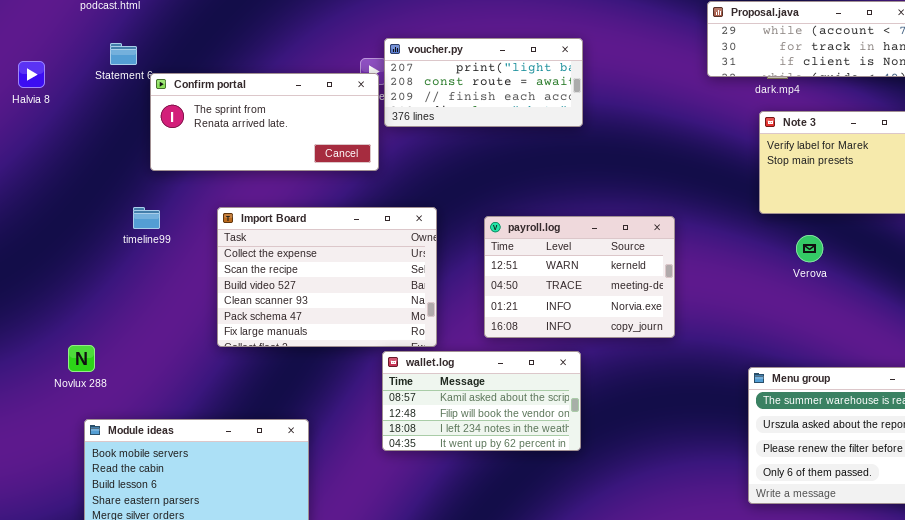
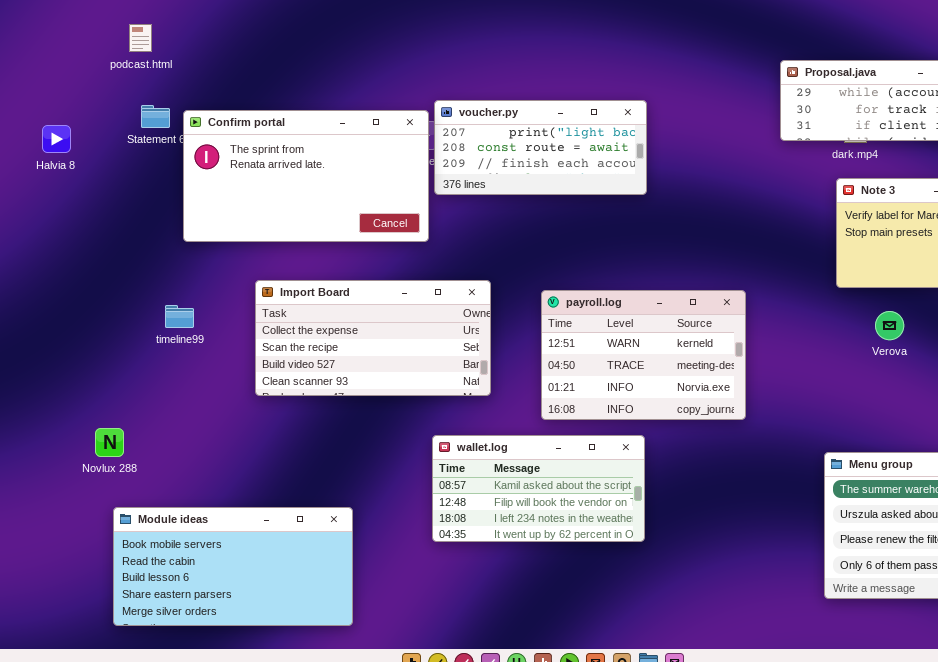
Confirm portal: [150,73,379,171] -> [183,110,429,242], resized
Import Board: [217,207,437,347] -> [255,280,491,396], resized
timeline99: [133,207,160,229] -> [165,305,194,328], moved

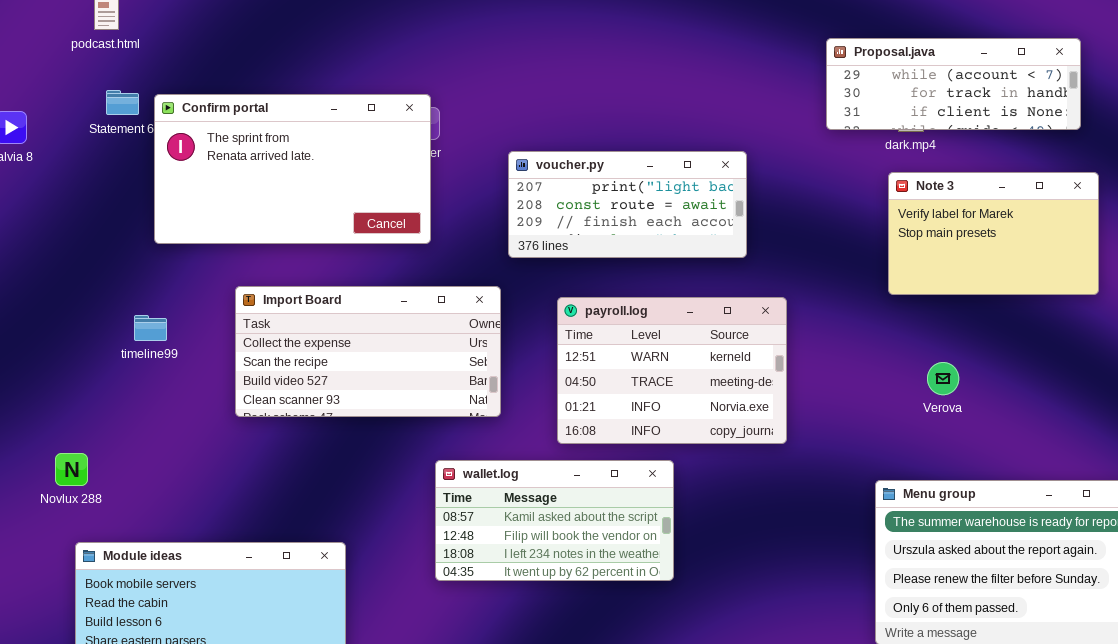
voucher.py: [434,100,647,195] -> [508,151,747,258], moved
Verova: [875,311,904,340] -> [927,362,959,395], moved

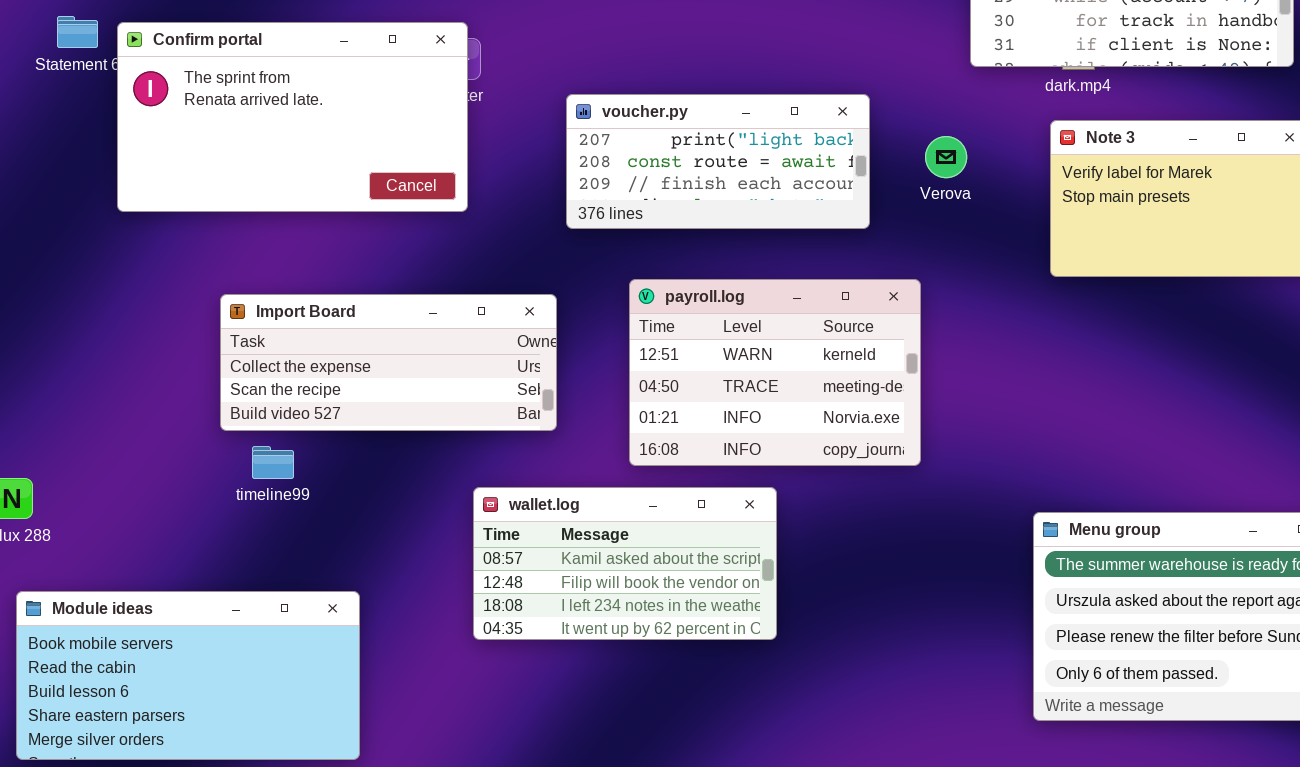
Import Board: [235,286,501,417] -> [220,294,557,431], resized
timeline99: [134,315,167,341] -> [252,446,294,479], moved
Verova: [927,362,959,395] -> [925,136,967,178], moved

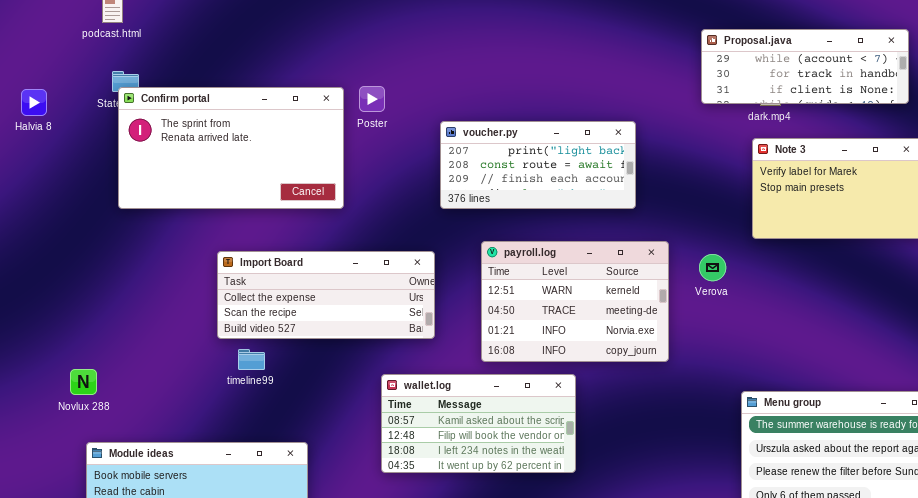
Confirm portal: [117,22,468,212] -> [118,87,344,209], moved
Verova: [925,136,967,178] -> [699,254,726,281], moved

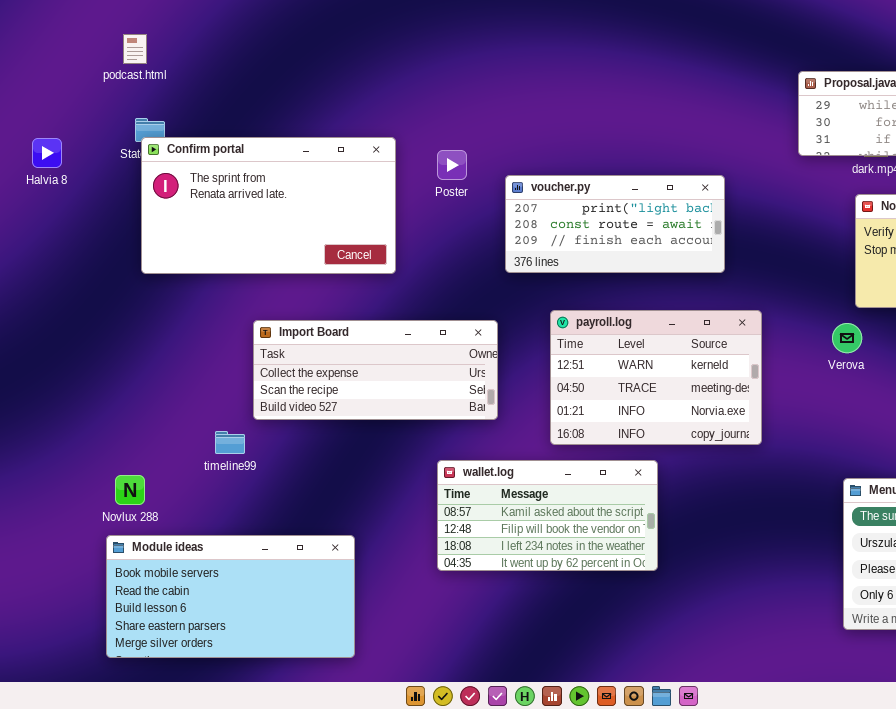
Poster: [359,86,385,112] -> [437,150,467,180], moved
Verova: [699,254,726,281] -> [832,323,862,353], moved
timeline99: [238,349,265,370] -> [215,431,245,454], moved
Novlux 288: [70,369,97,395] -> [115,475,145,505], moved

